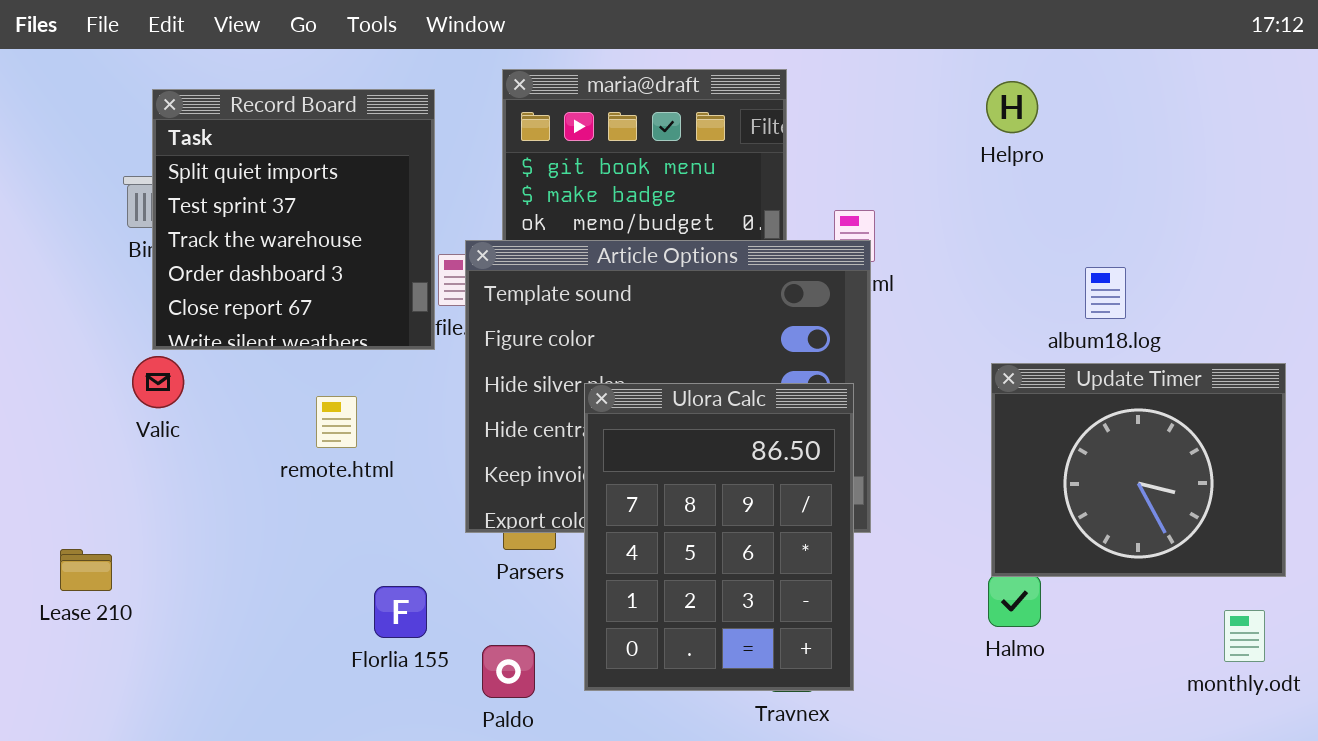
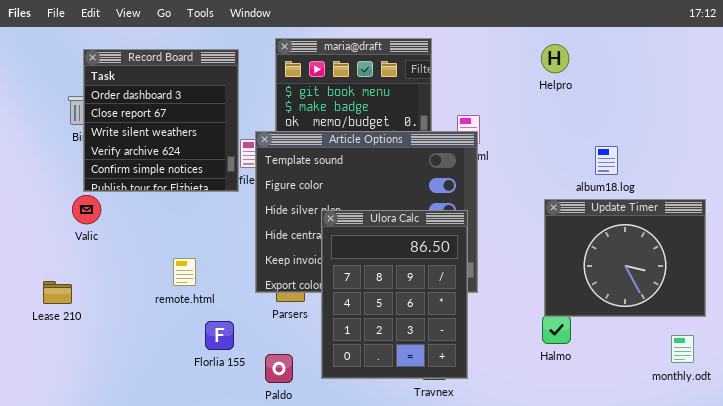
Record Board: [152,89,435,350] -> [83,49,239,192], scrolled down 3 rows
remote.html: [316,396,357,448] -> [173,258,196,286], moved
Lease 210: [60,549,112,591] -> [43,281,72,304], moved

